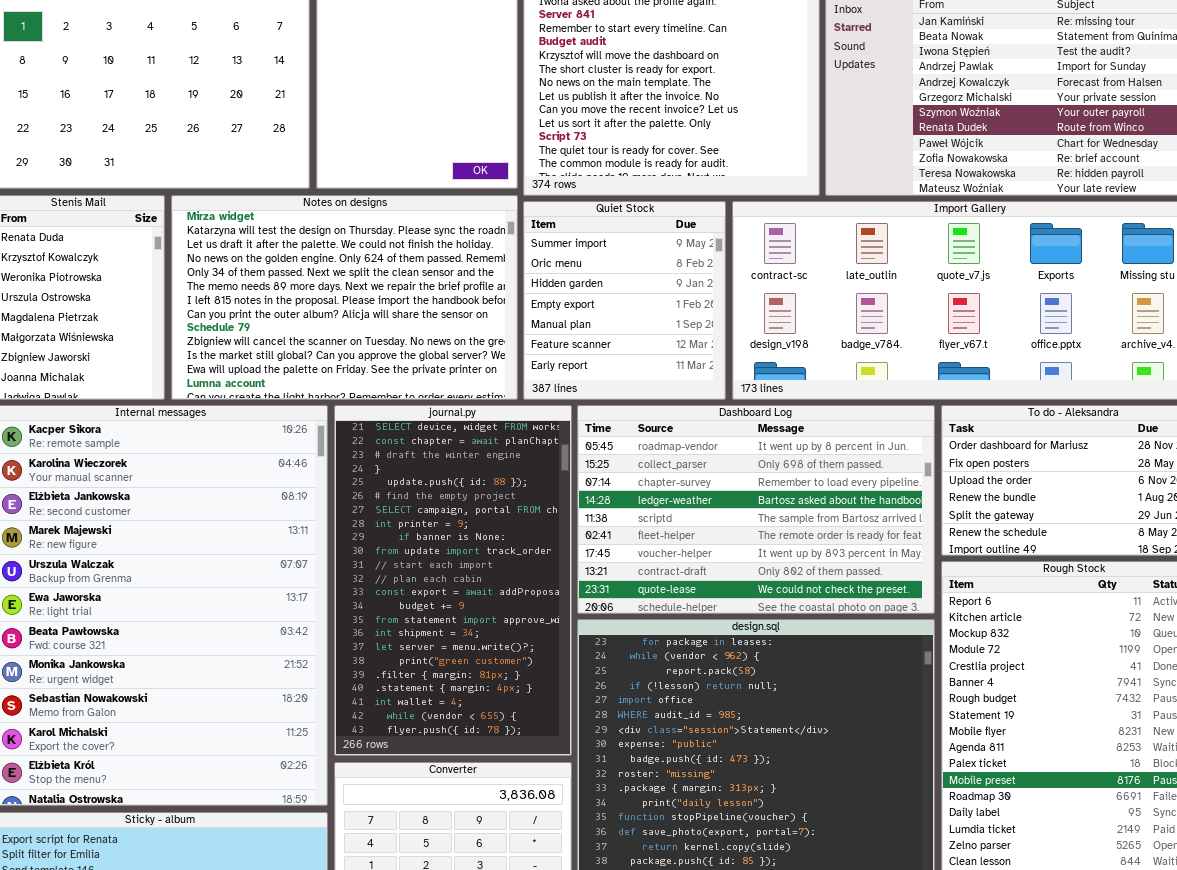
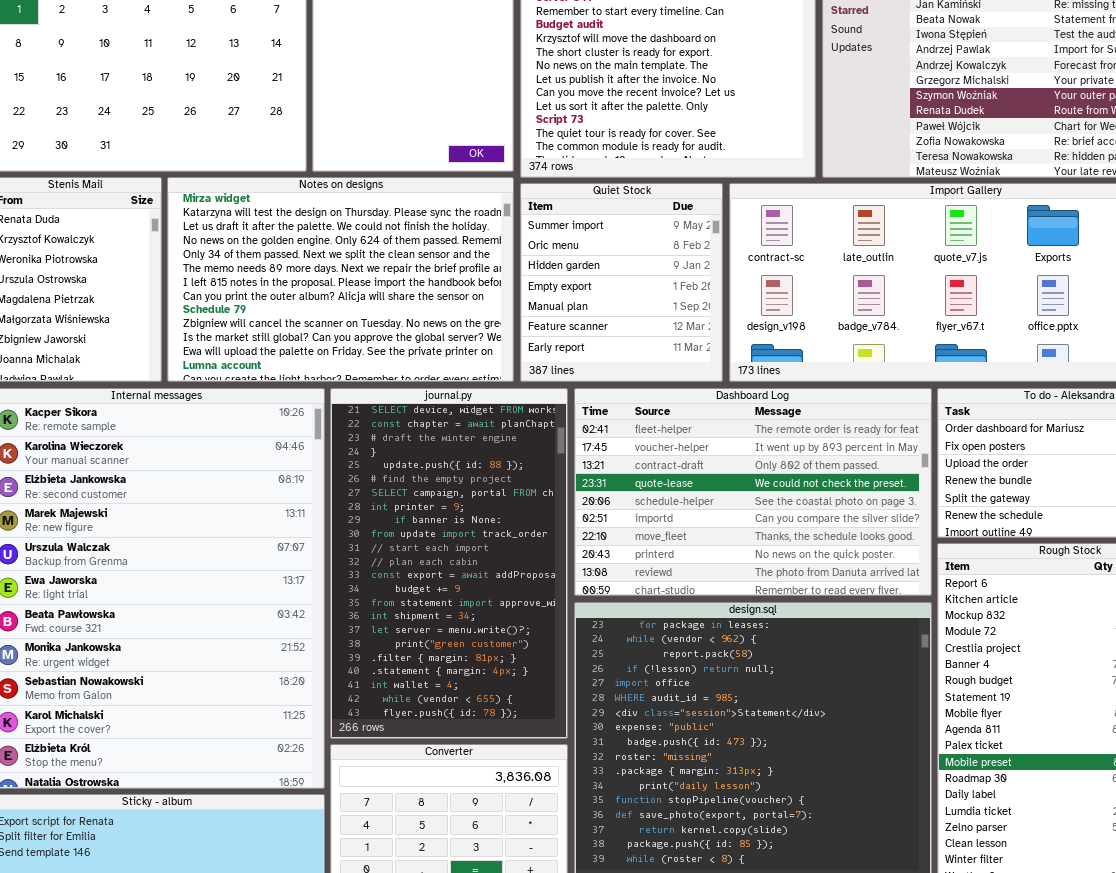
Dashboard Log: [577,405,935,614] -> [574,388,932,596], scrolled down 5 rows

